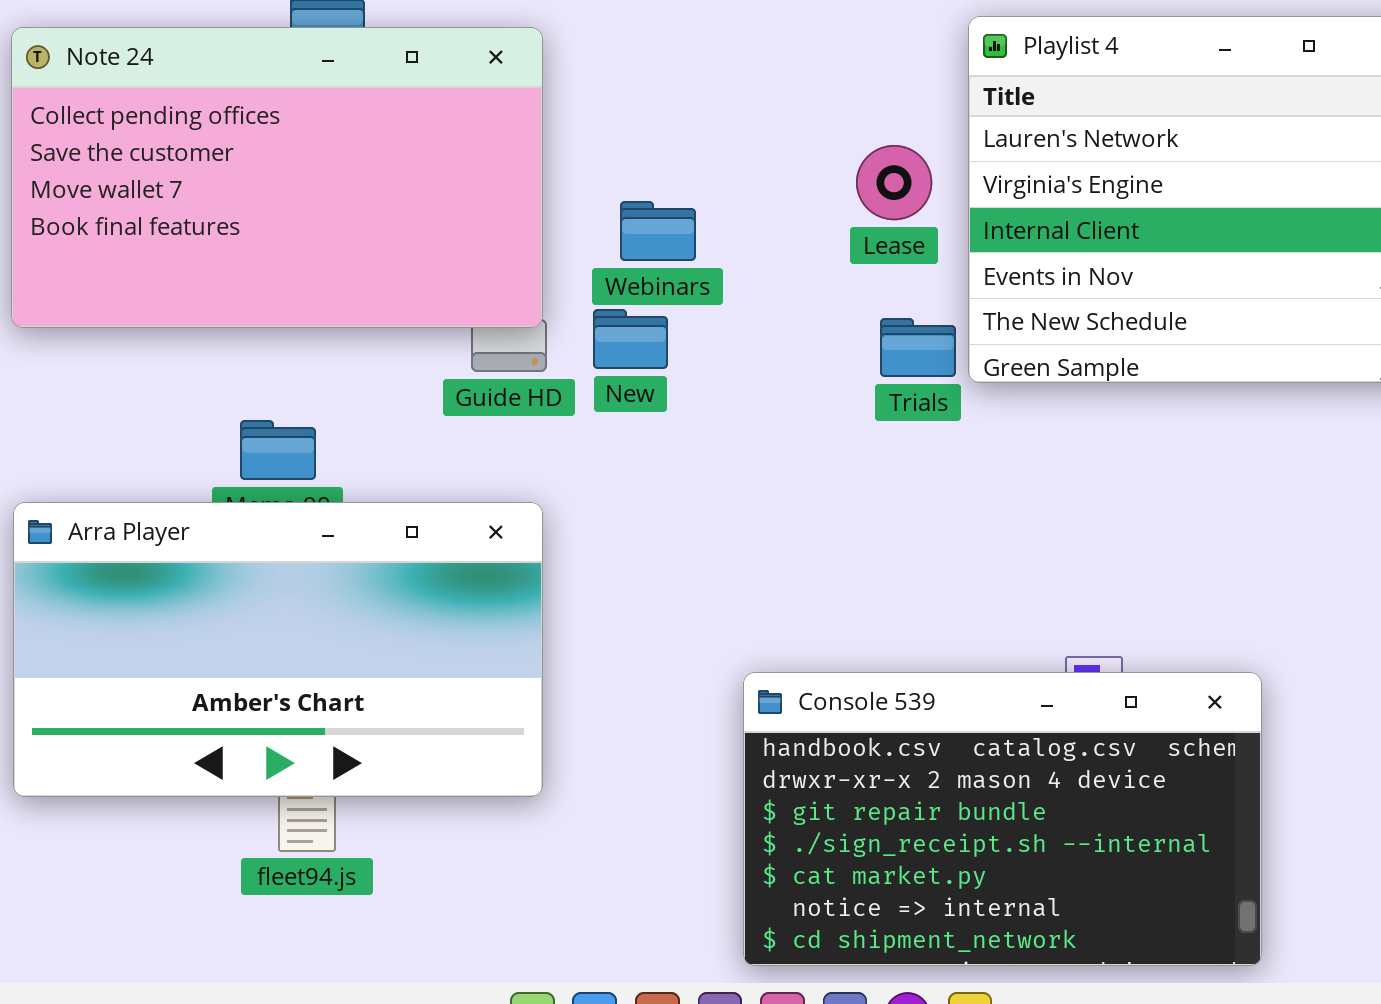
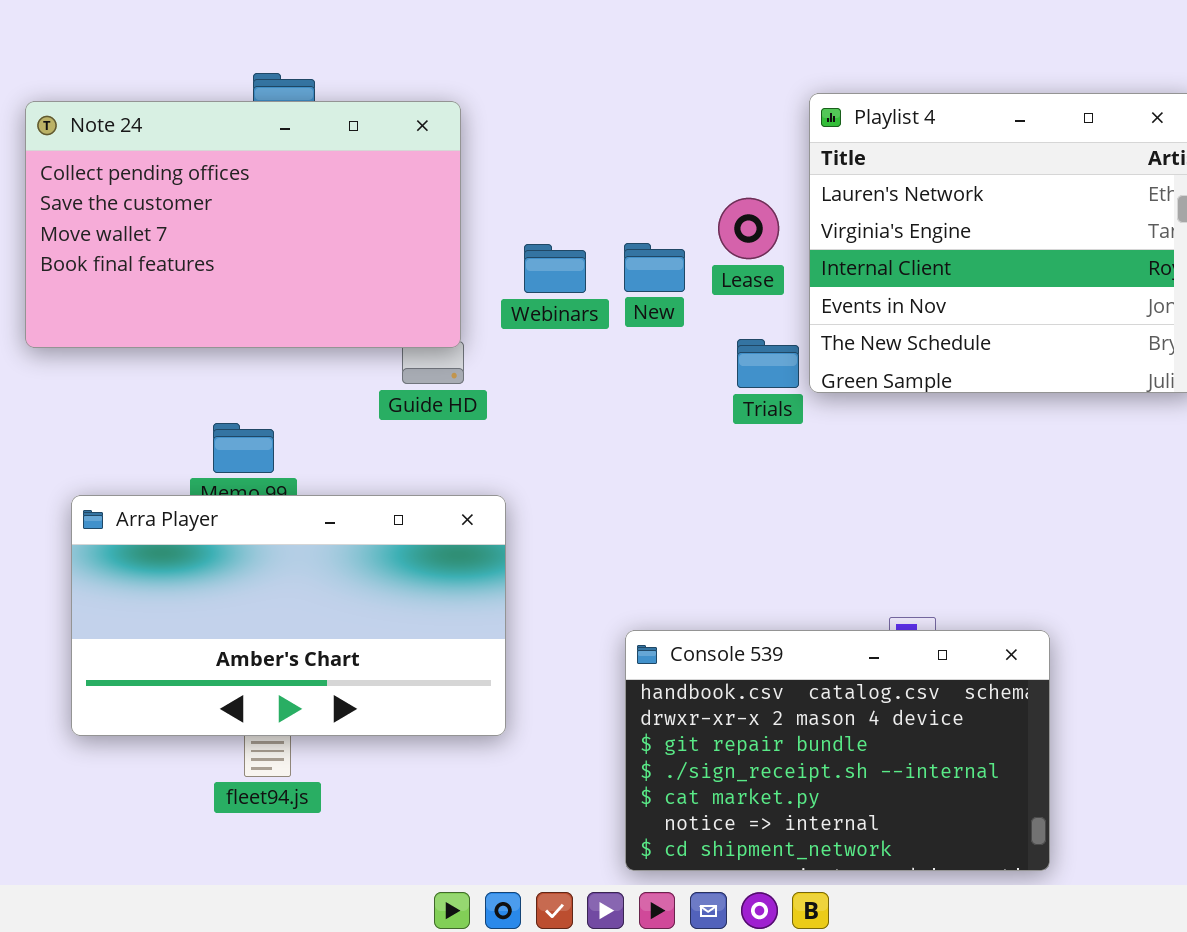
New: [593,309,668,369] -> [624,243,685,292], moved
Arra Player: [13,502,543,797] -> [71,495,506,736], moved

